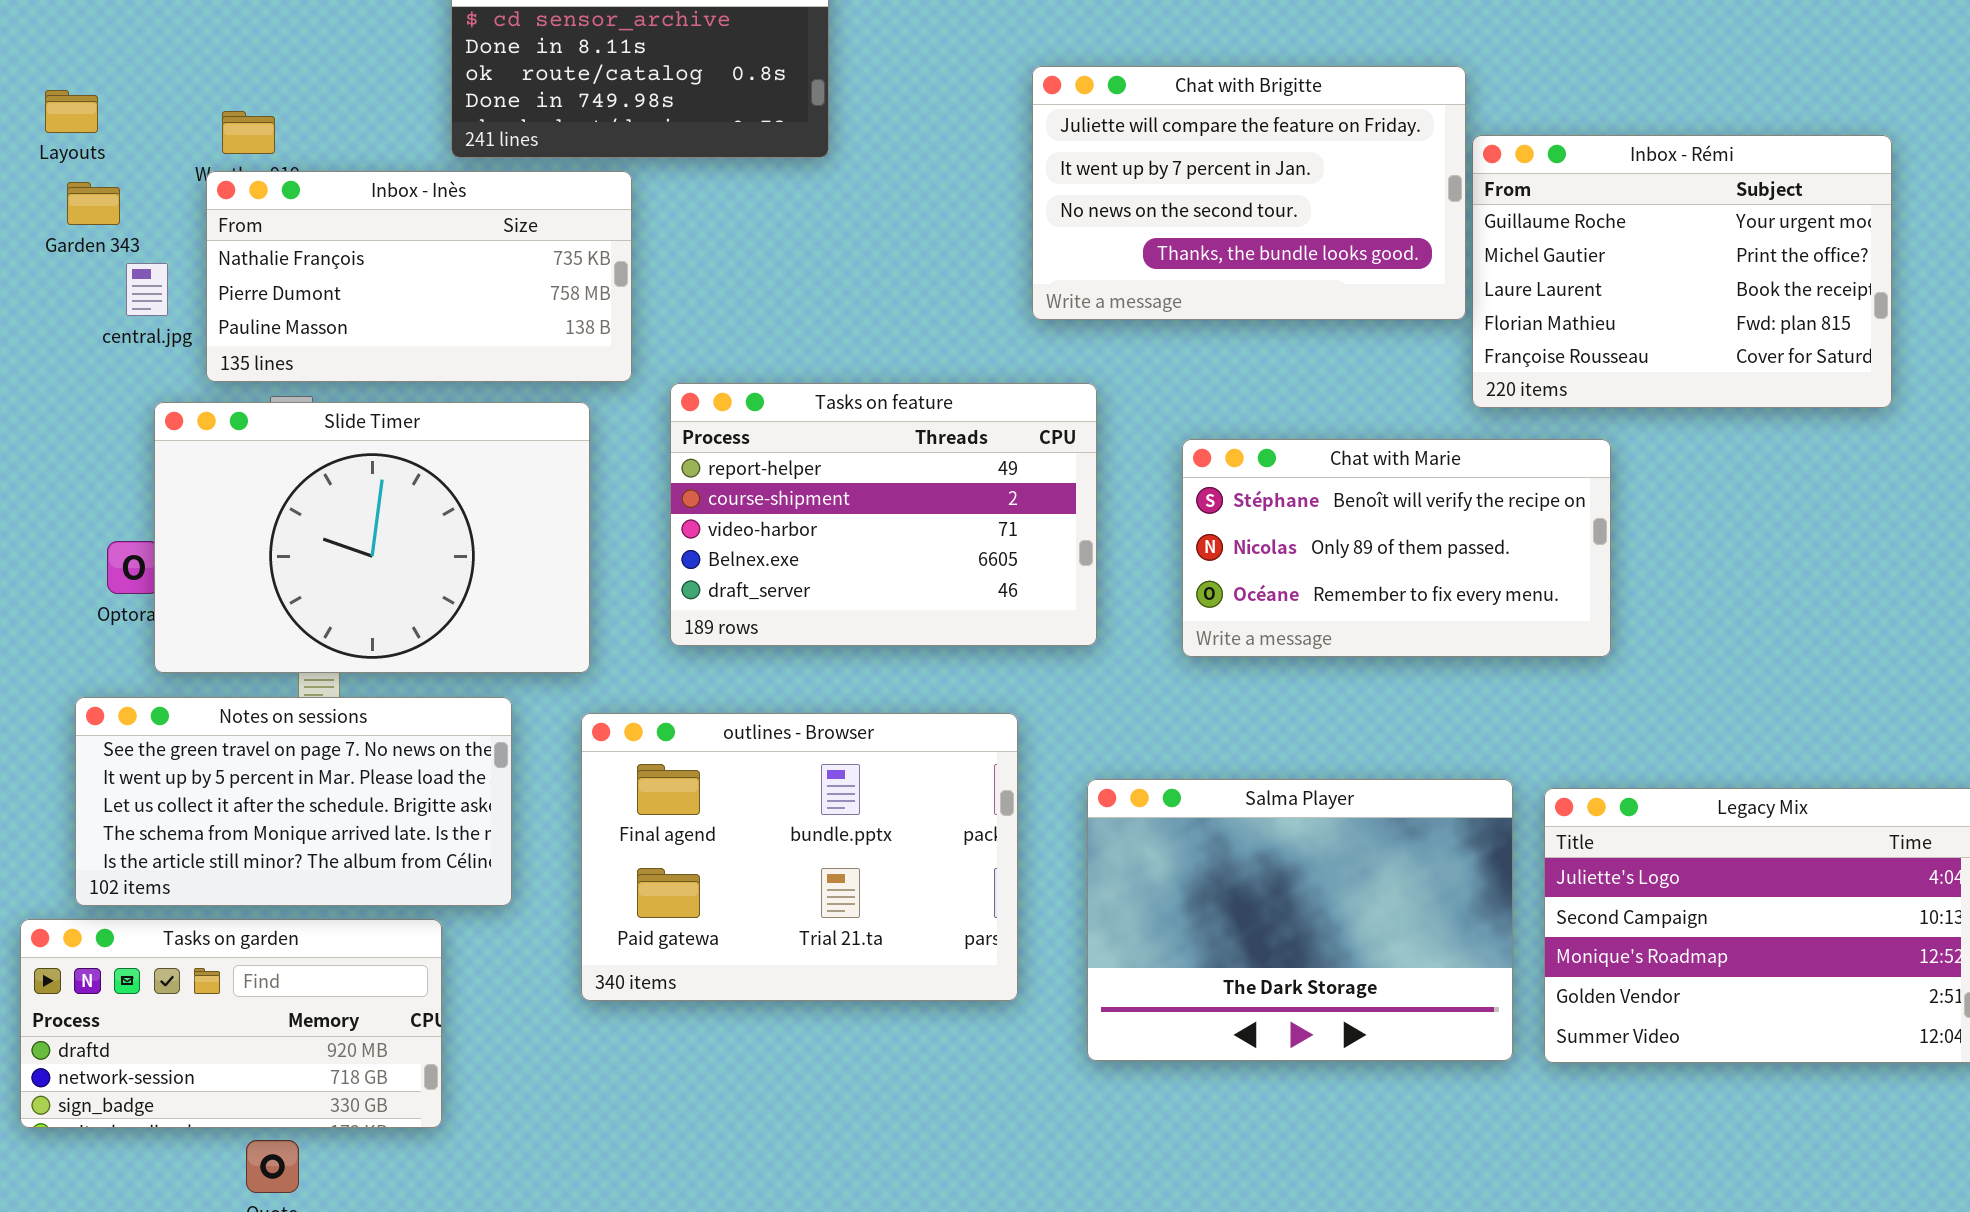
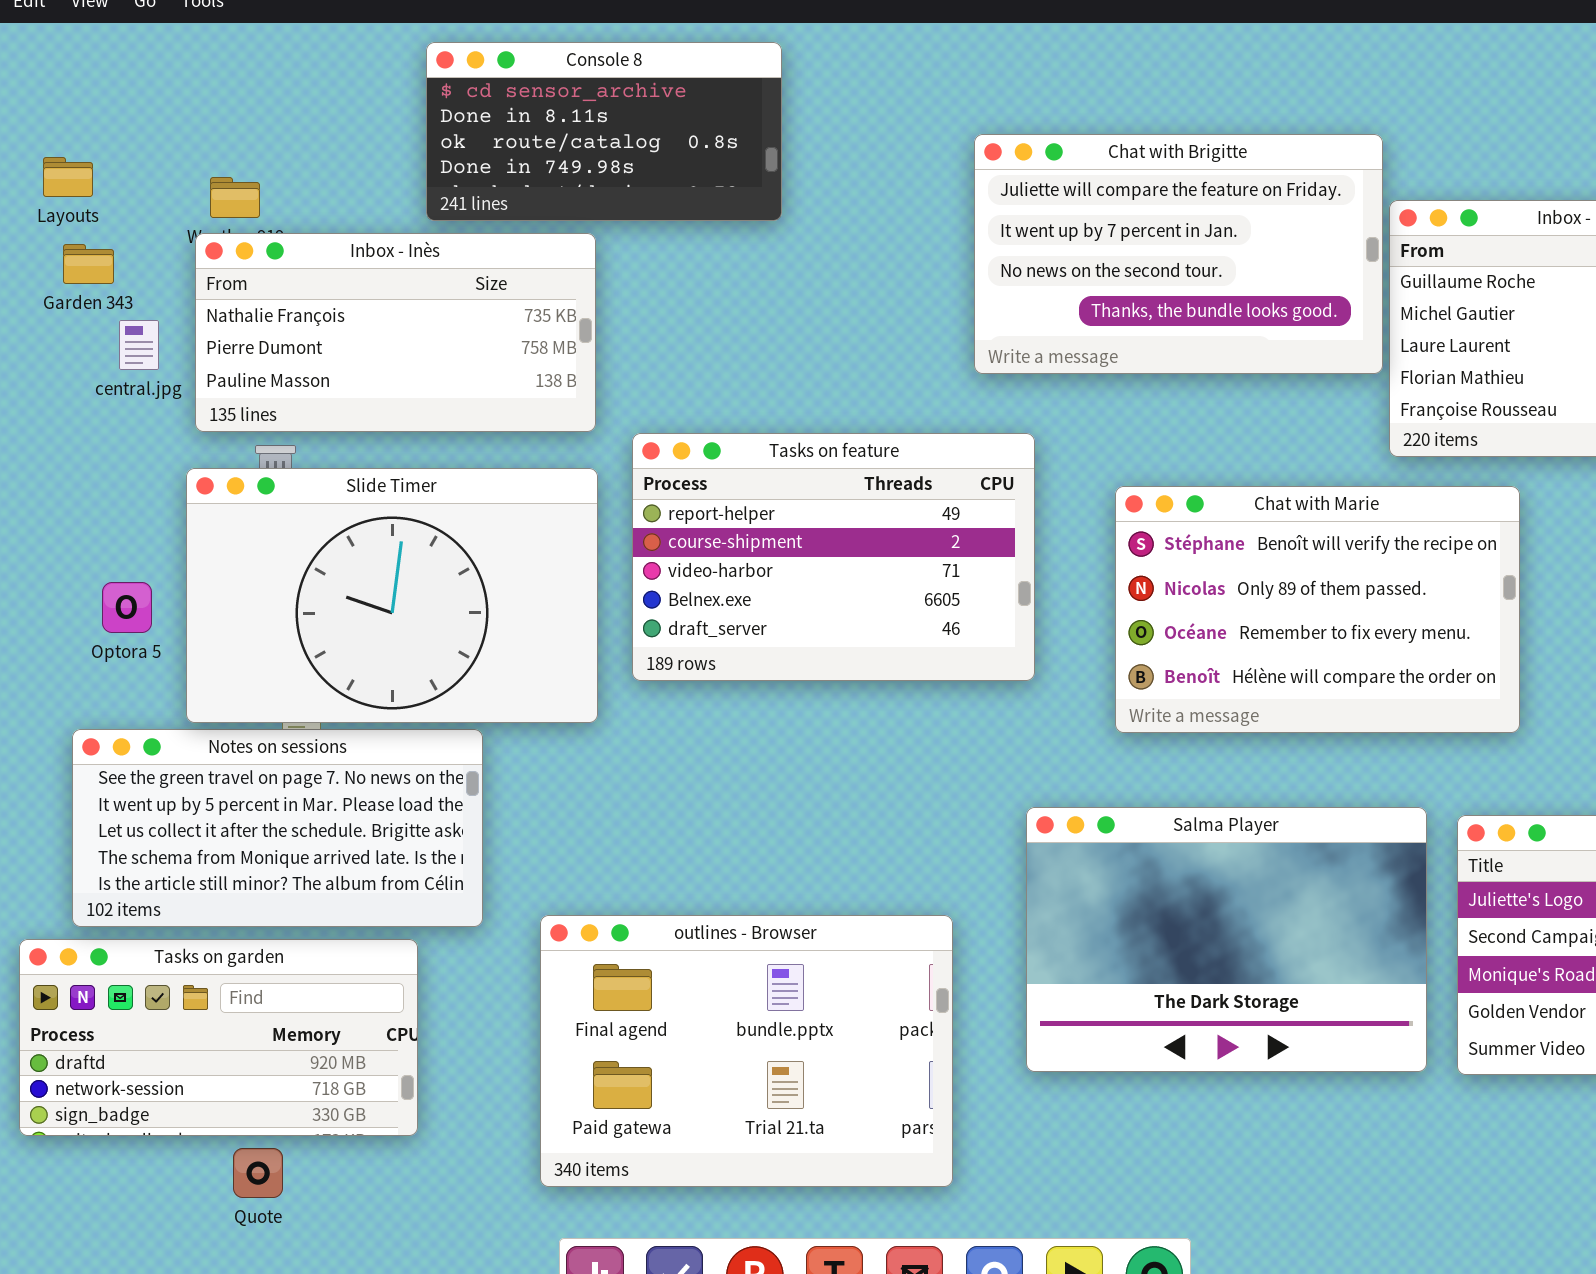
Slide Timer: [154,402,590,673] -> [186,468,598,723], moved
Chat with Marie: [1182,439,1611,657] -> [1115,486,1520,733], resized
outlines - Browser: [581,713,1018,1001] -> [540,915,953,1187], moved

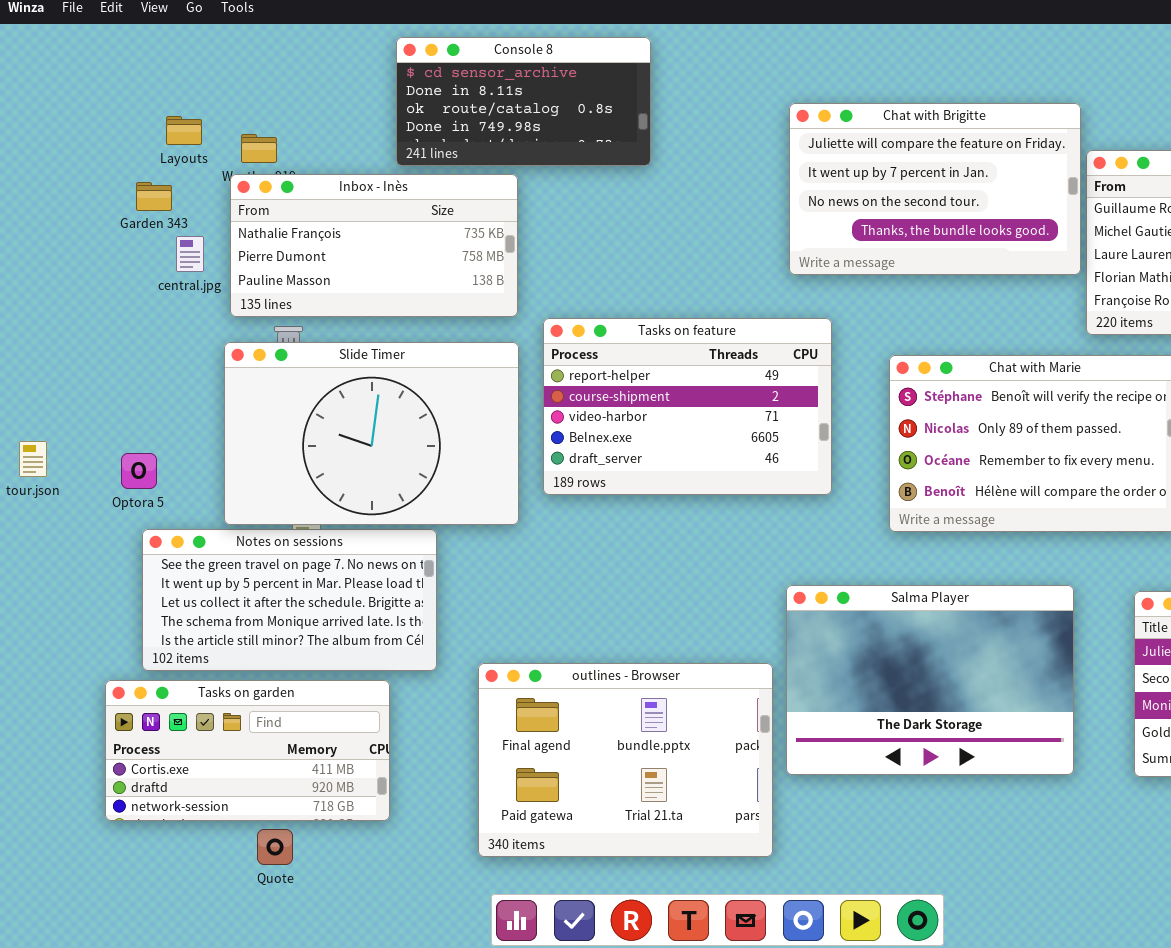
Layouts: [43,157,93,197] -> [166,116,202,145], moved
Optora 5: [102,582,152,633] -> [121,453,157,489], moved
Salma Player: [1026,807,1427,1072] -> [786,585,1074,775], moved
Tasks on garden: [19,939,418,1136] -> [105,680,390,821], scrolled up 1 row

